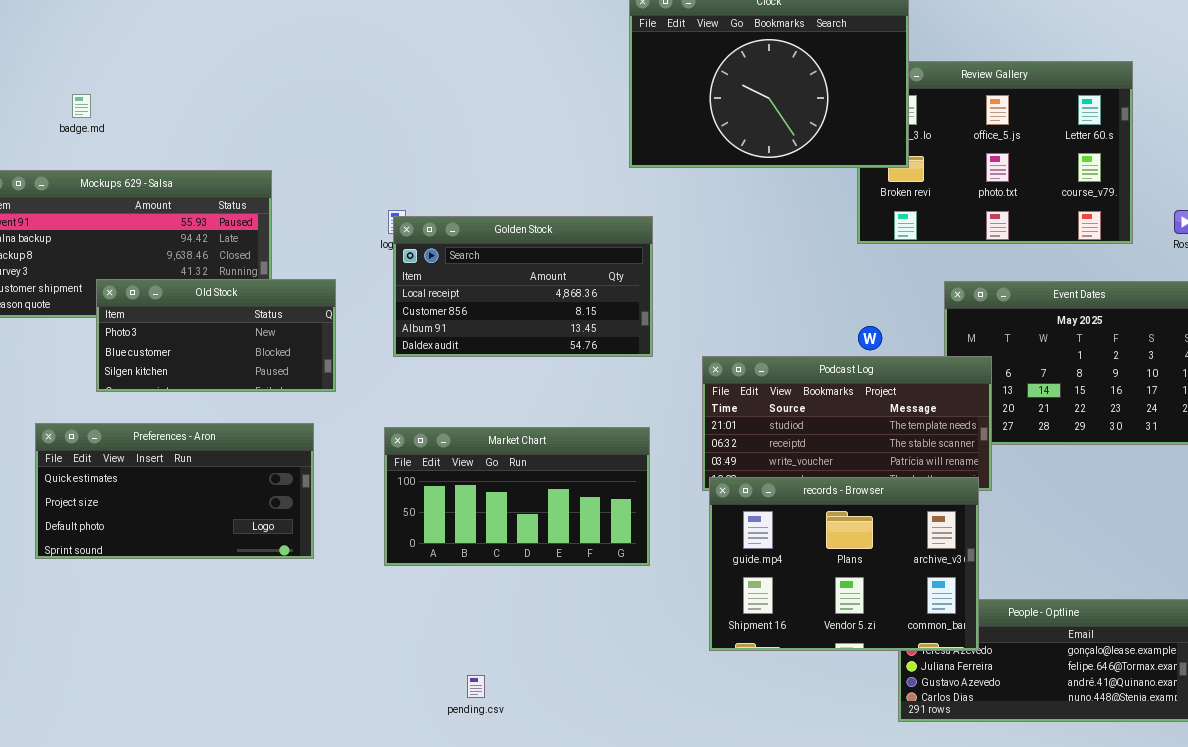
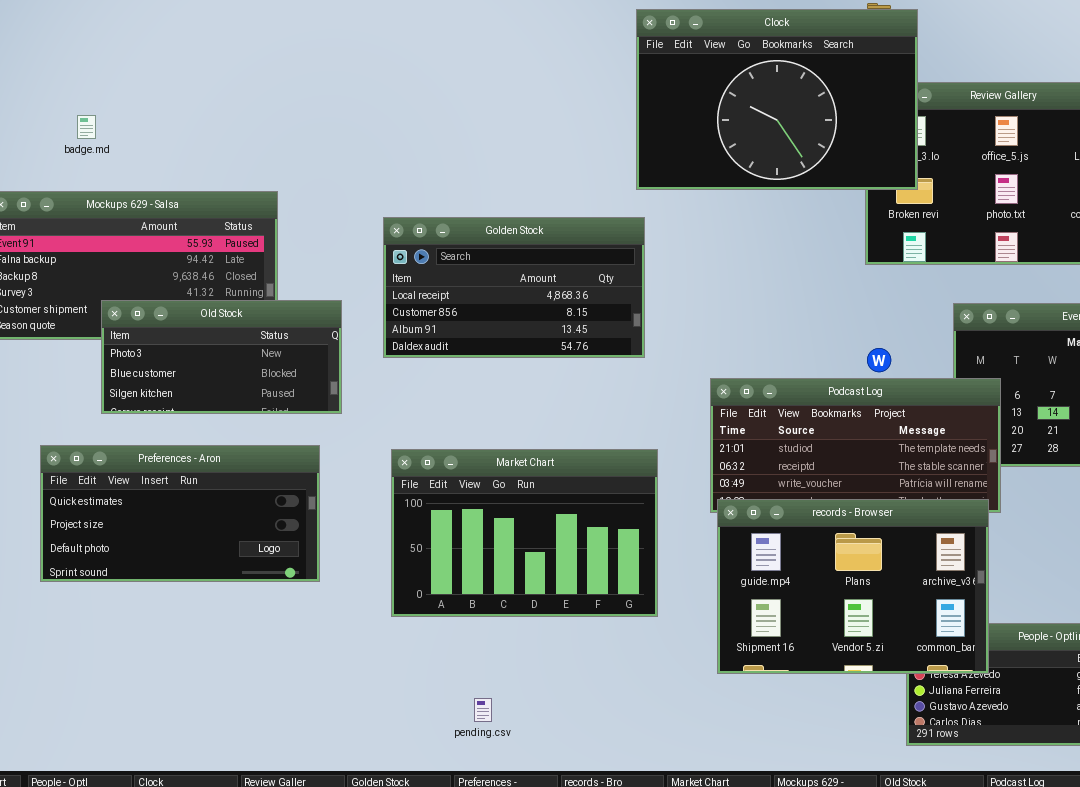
Golden Stock: [393,216,653,357] -> [383,217,645,358], moved
Market Chart: [384,427,650,566] -> [391,449,658,617], resized

